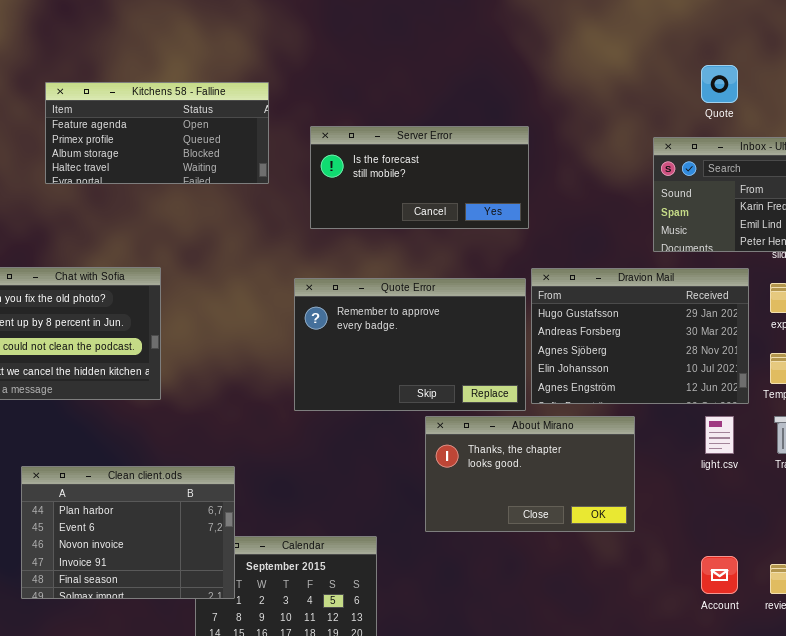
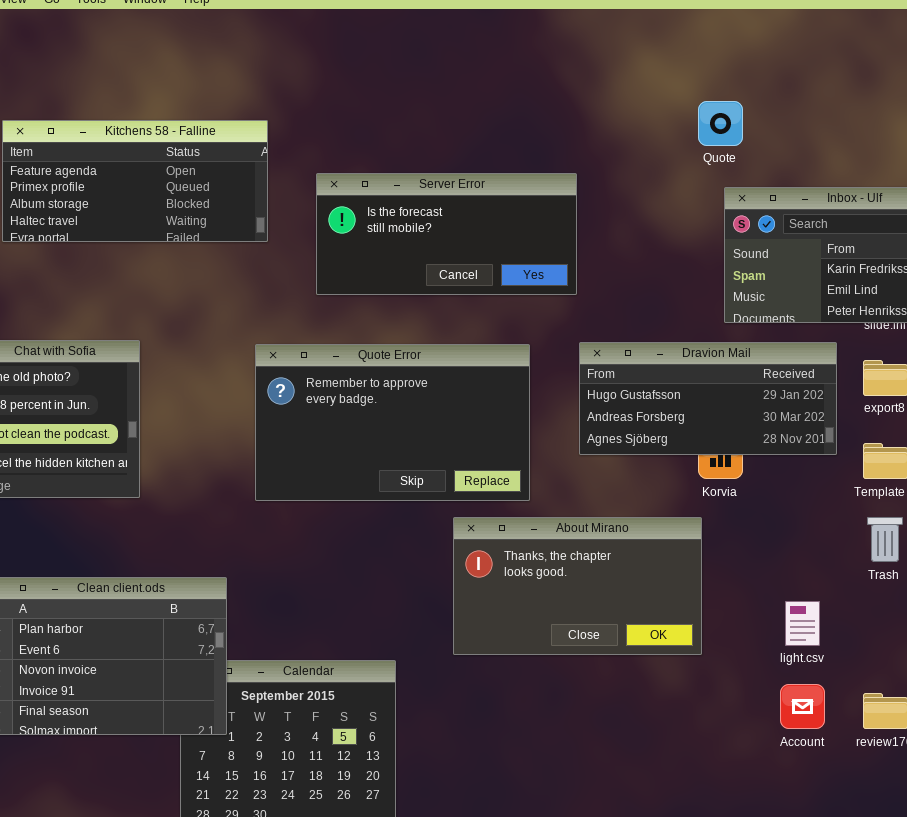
Quote: [701,65,738,103] -> [698,101,743,146], moved
Dravion Mail: [531,268,749,404] -> [579,342,837,455], resized
Quote Error: [294,278,526,411] -> [255,344,530,501], moved
light.csv: [705,416,734,454] -> [785,601,820,646], moved

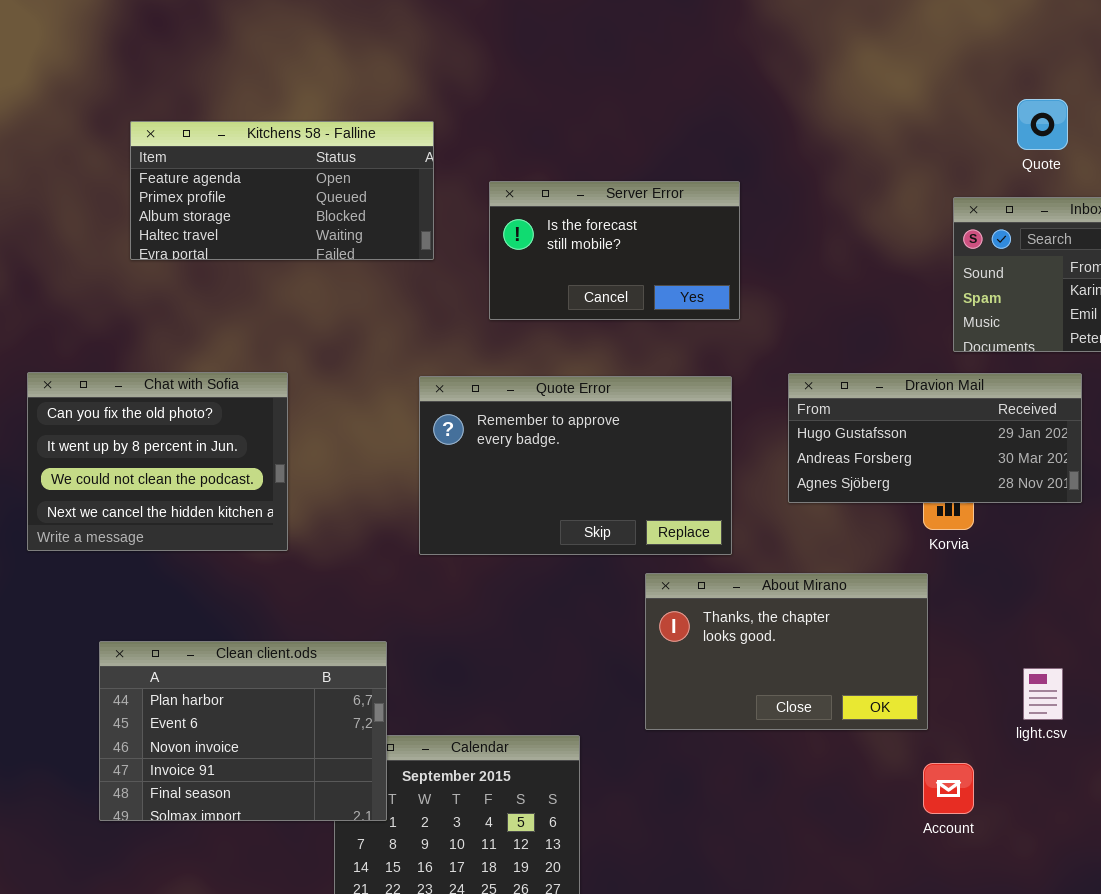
Quote: [698,101,743,146] -> [1017,99,1068,150], moved
Server Error: [316,173,577,295] -> [489,181,740,320], resized
Account: [780,684,825,729] -> [923,763,974,814], moved

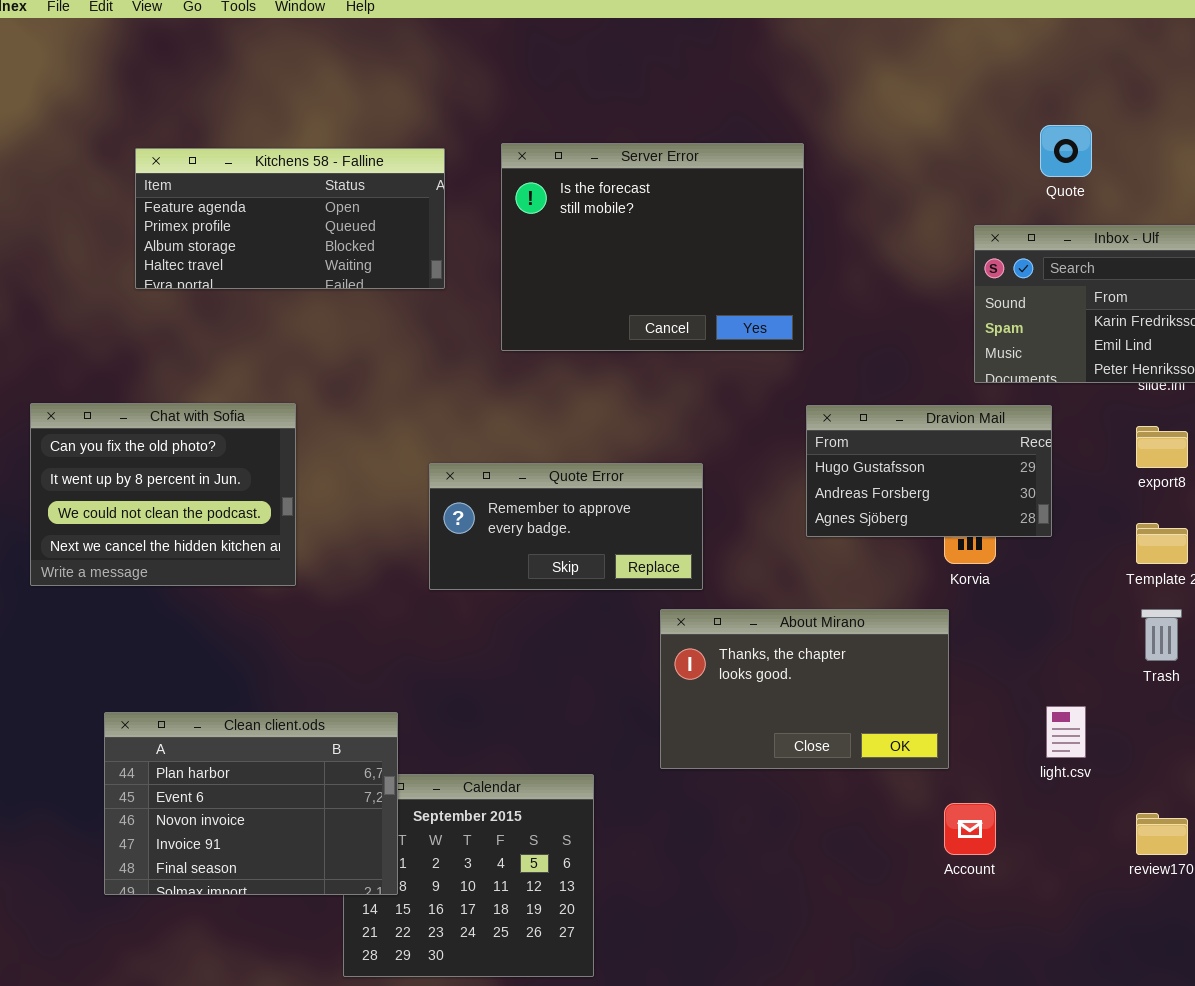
Server Error: [489,181,740,320] -> [501,143,804,351], resized
Dravion Mail: [788,373,1082,503] -> [806,405,1052,537], resized
Quote Error: [419,376,732,555] -> [429,463,703,590], resized
Clean client.ods: [99,641,387,821] -> [104,712,398,895], moved

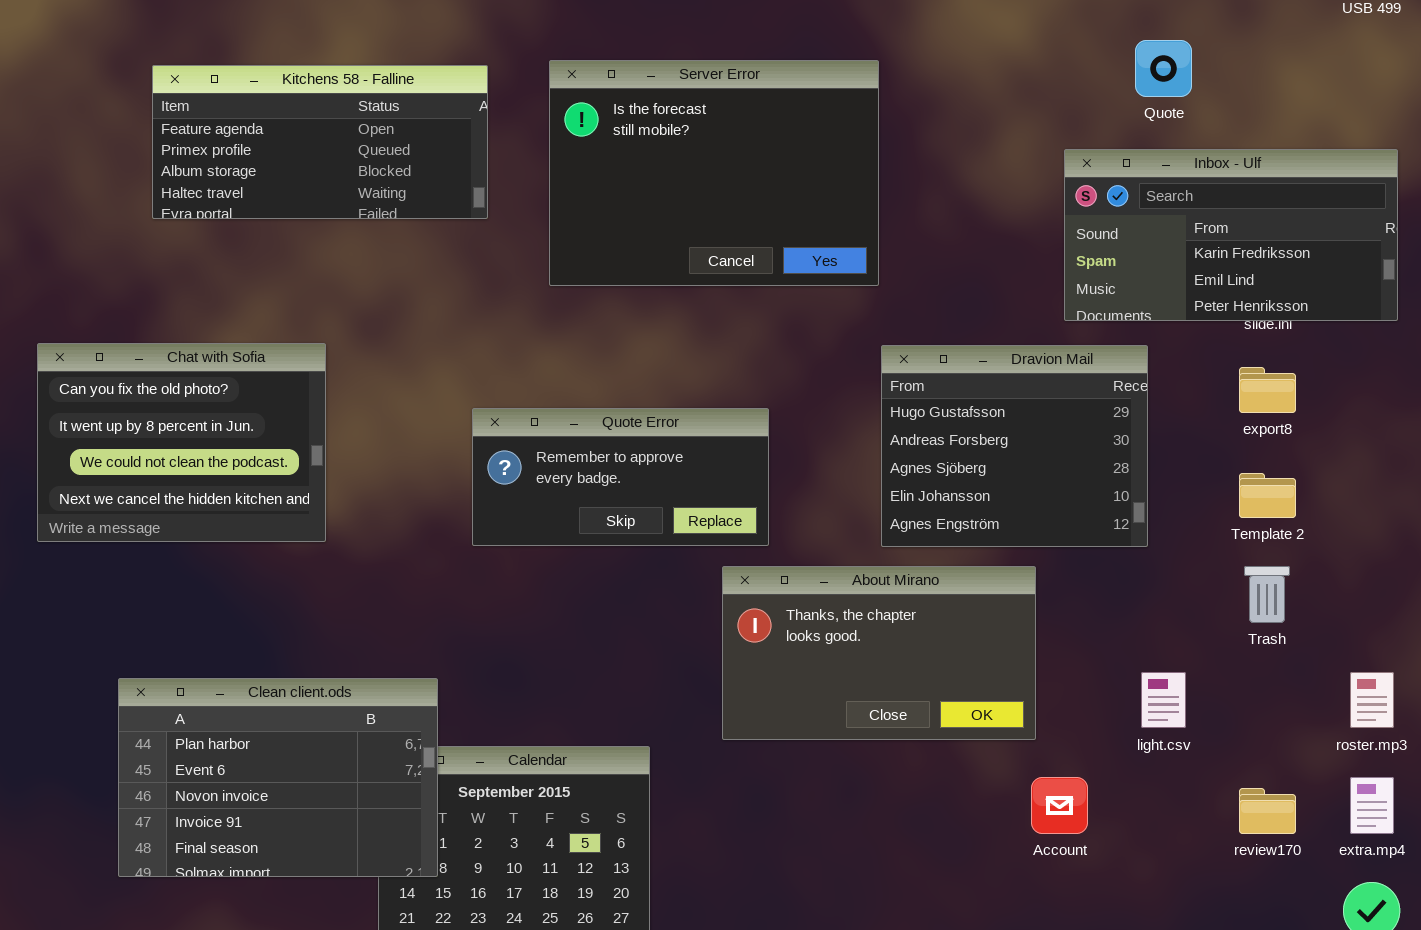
Dravion Mail: [806,405,1052,537] -> [881,345,1148,547], resized

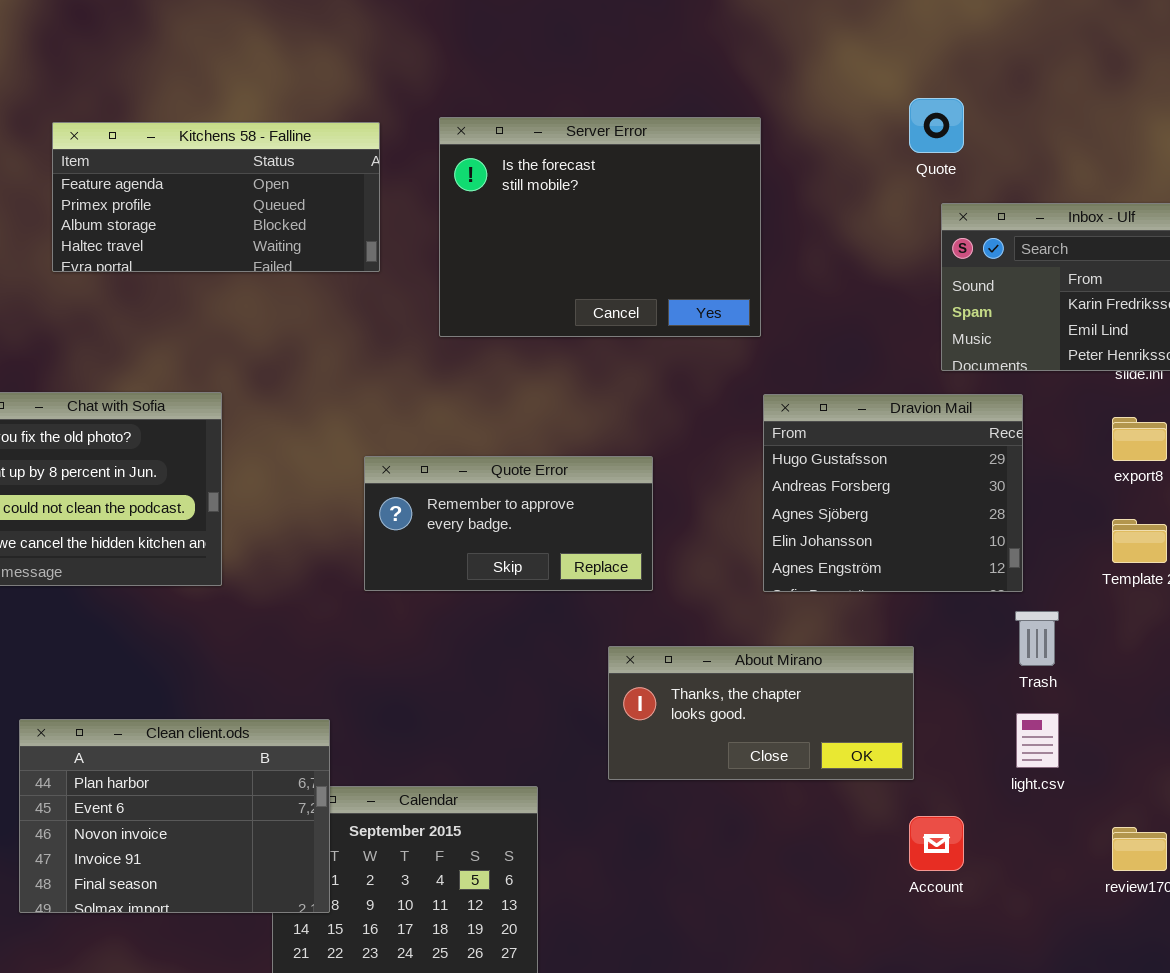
Quote: [1135,40,1192,97] -> [909,98,964,153], moved
About Mirano: [722,566,1036,740] -> [608,646,914,780], resized
Trash: [1244,566,1290,623] -> [1015,611,1059,666], moved

